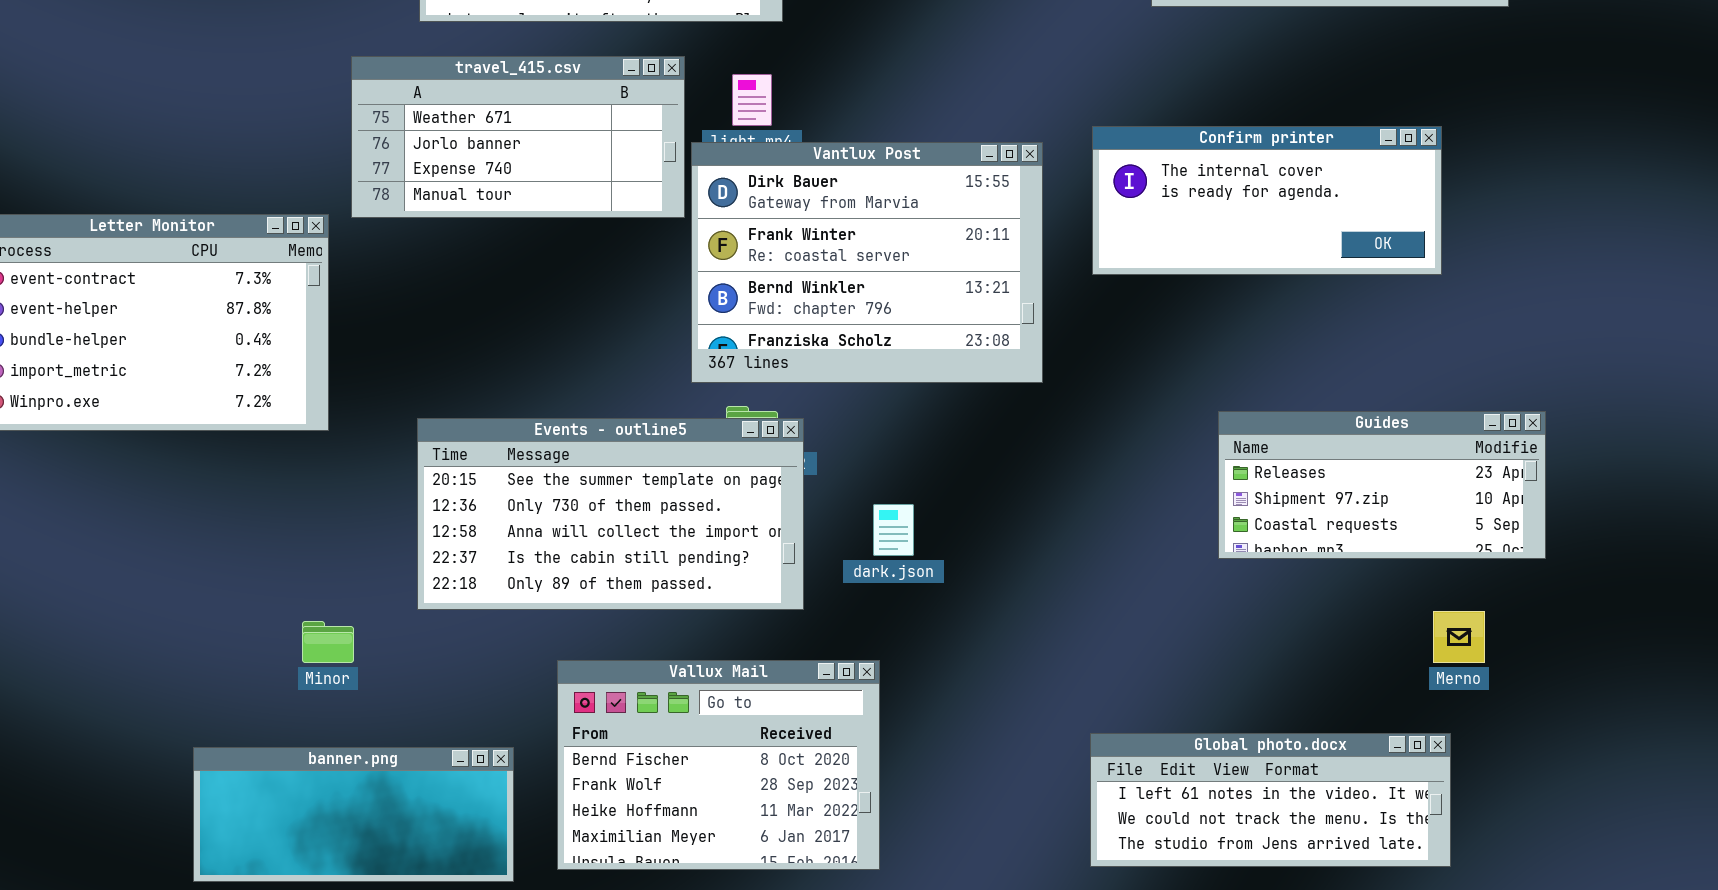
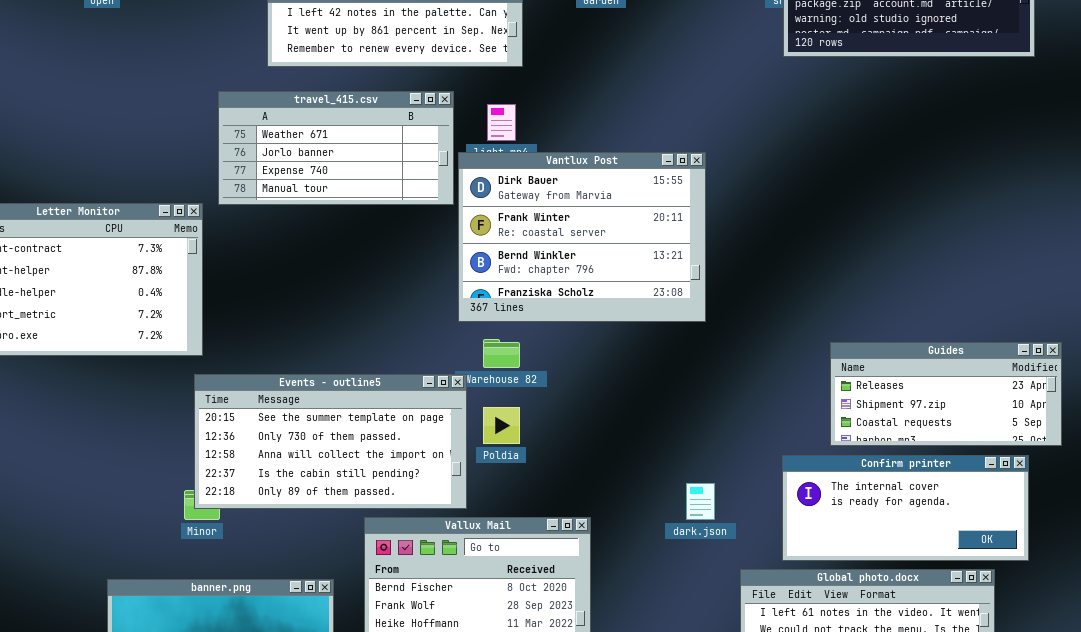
Confirm printer: [1092,126,1442,275] -> [782,455,1029,561], moved
Events - outline5: [417,418,804,610] -> [194,374,467,509], moved
dark.json: [873,504,914,556] -> [686,483,715,520], moved

